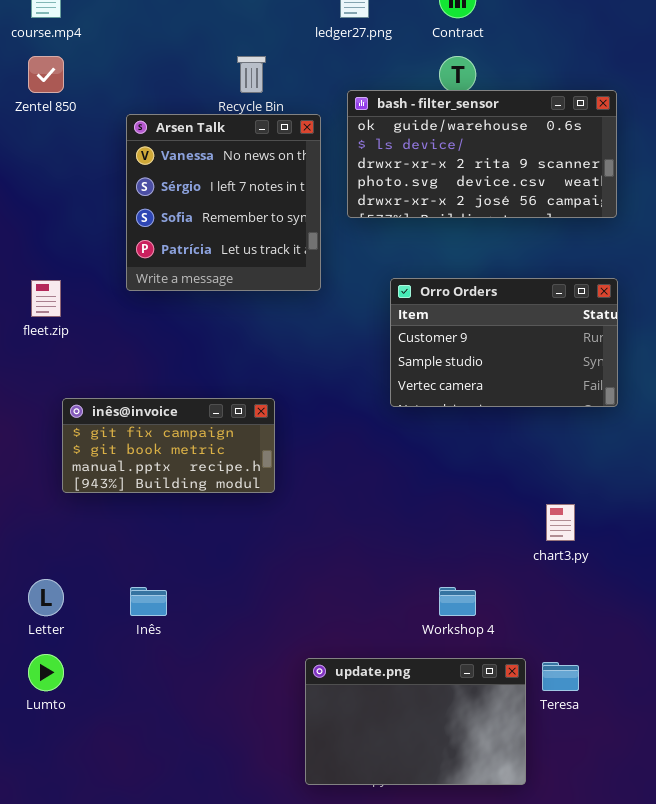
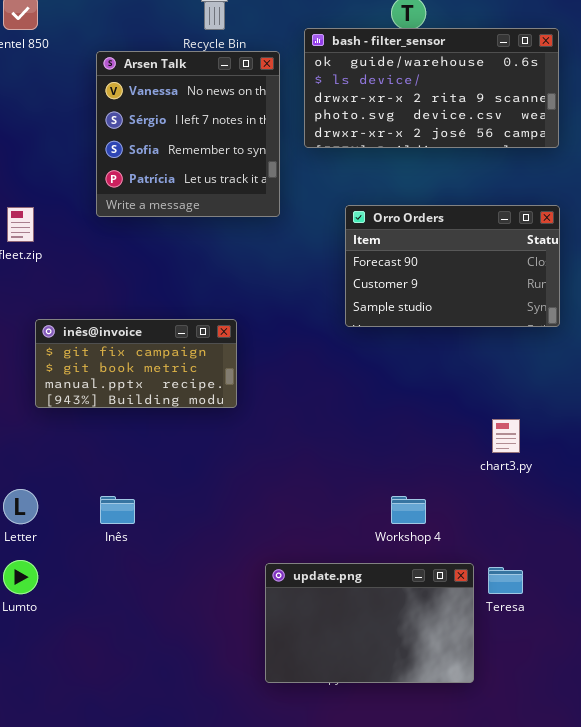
Orro Orders: [390,278,618,407] -> [345,205,560,327], scrolled up 1 row

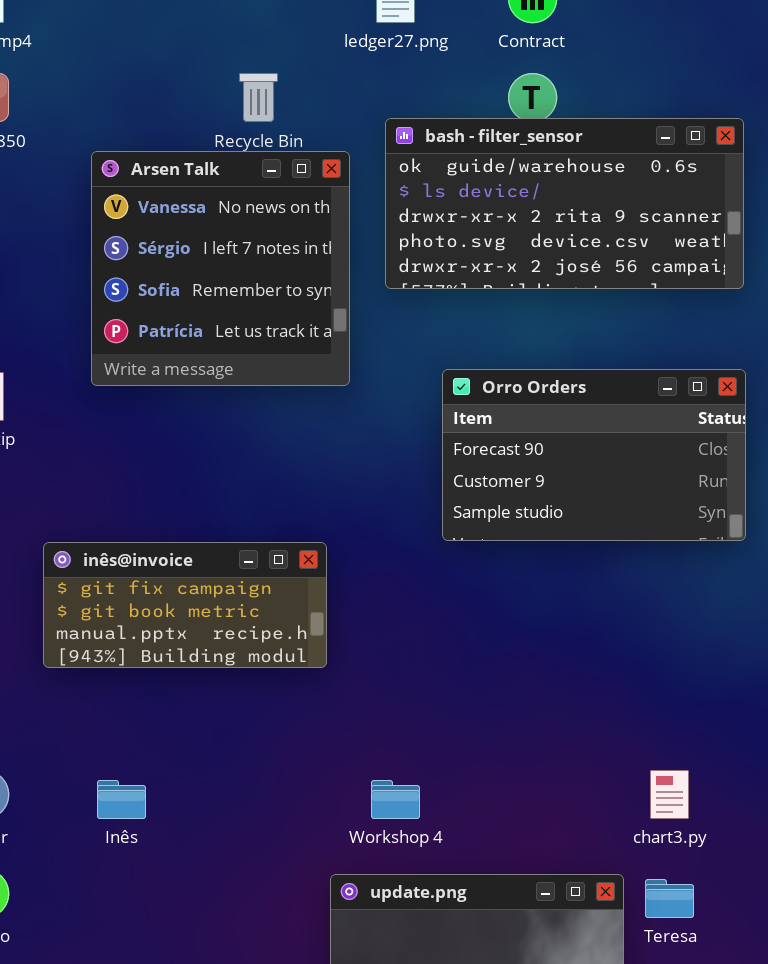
inês@invoice: [35,319,237,408] -> [43,542,327,668], moved
chart3.py: [492,419,520,453] -> [650,770,689,819], moved
Workshop 4: [391,496,426,524] -> [371,780,420,819], moved

